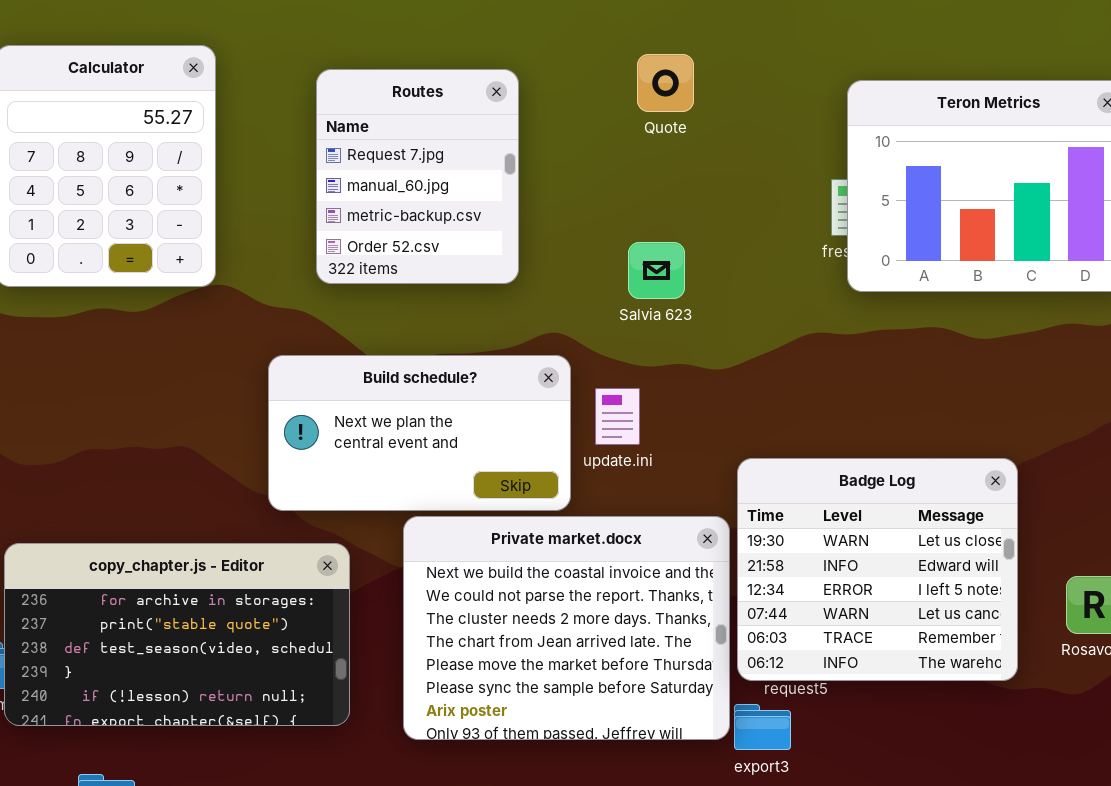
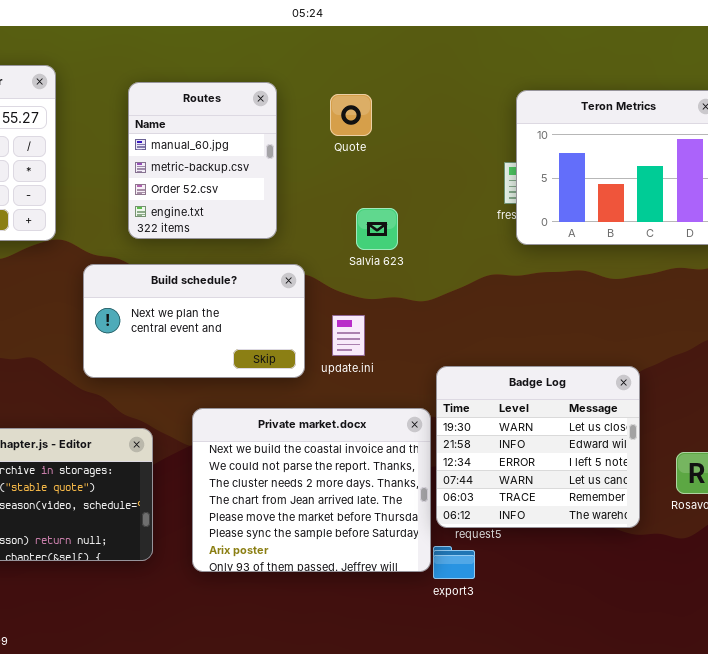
Quote: [637,54,694,112] -> [330,94,372,136], moved
Routes: [316,69,519,284] -> [128,82,277,239], scrolled down 1 row
Build schedule?: [268,355,571,511] -> [83,264,305,378], moved

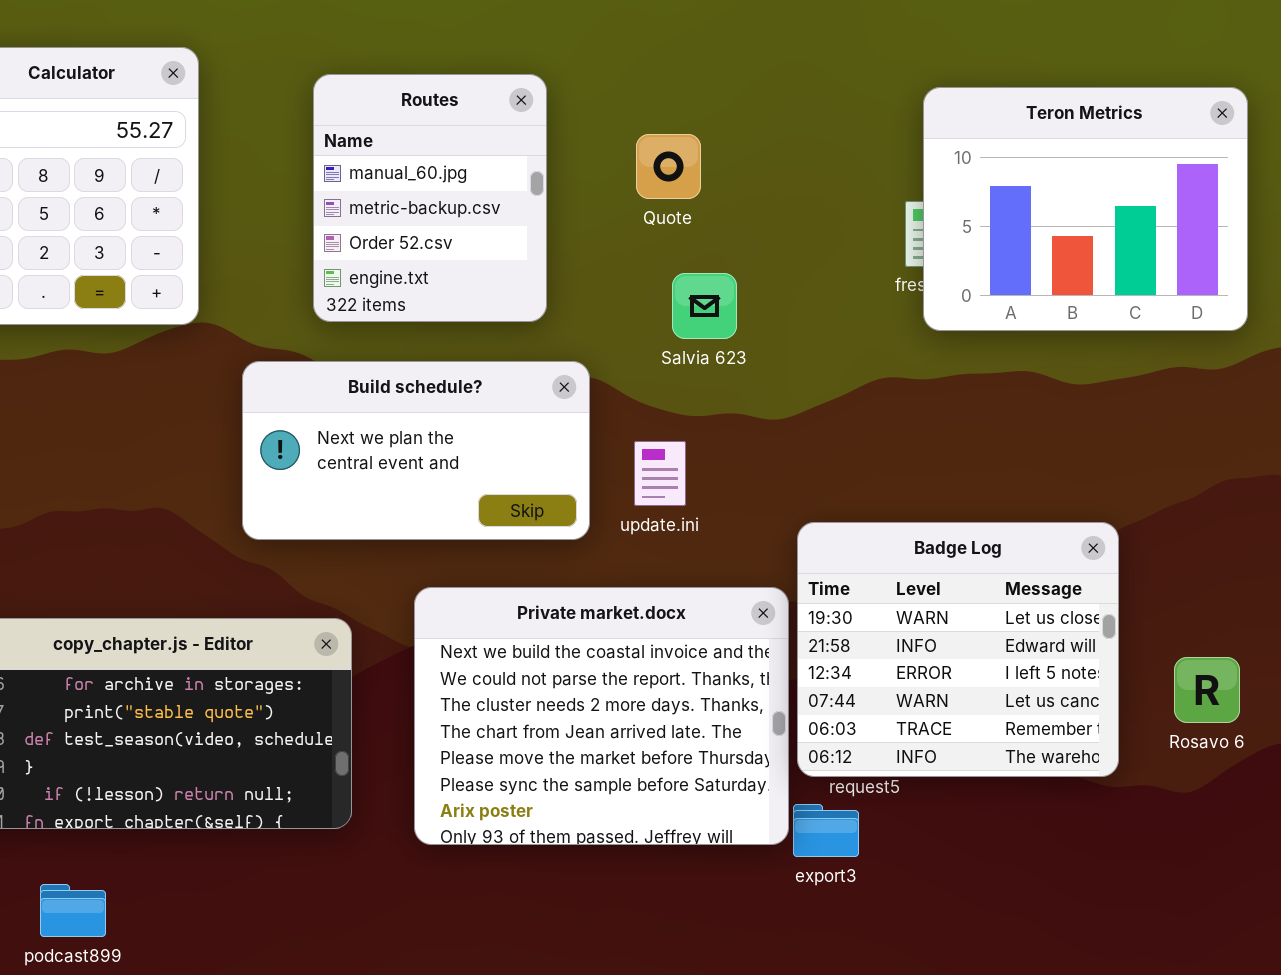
Quote: [330,94,372,136] -> [636,134,701,199], moved

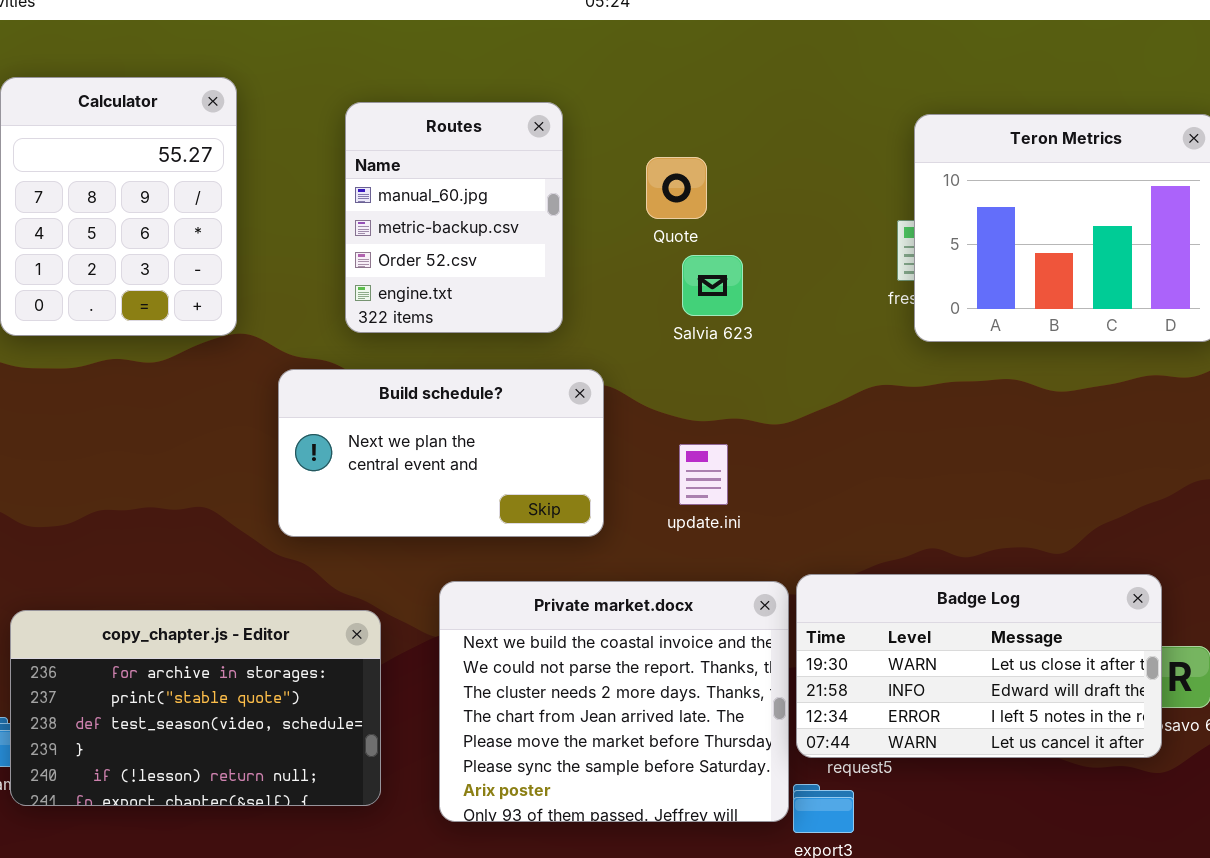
Salvia 623: [672,273,737,339] -> [682,255,743,316], moved
update.ini: [634,441,686,506] -> [679,444,728,505], moved
Badge Log: [797,522,1119,777] -> [796,574,1162,758], resized

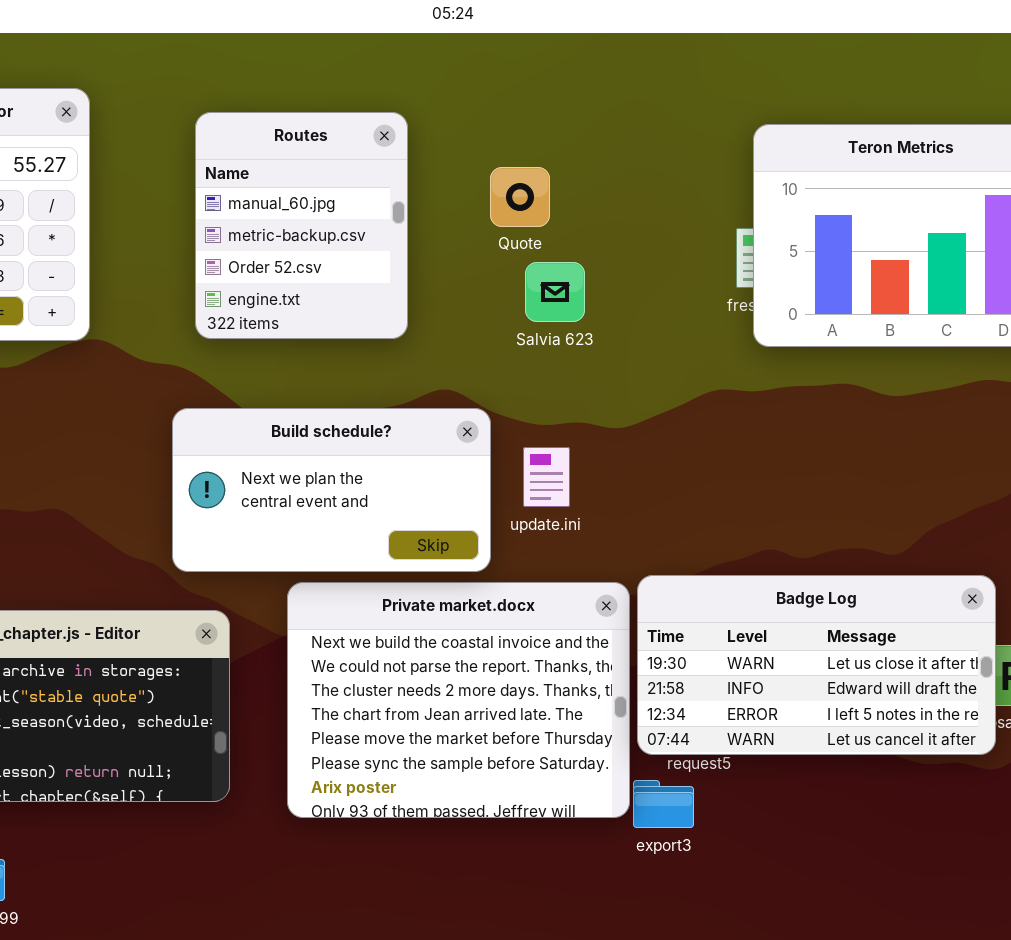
Build schedule?: [278,369,604,537] -> [172,408,491,572], moved

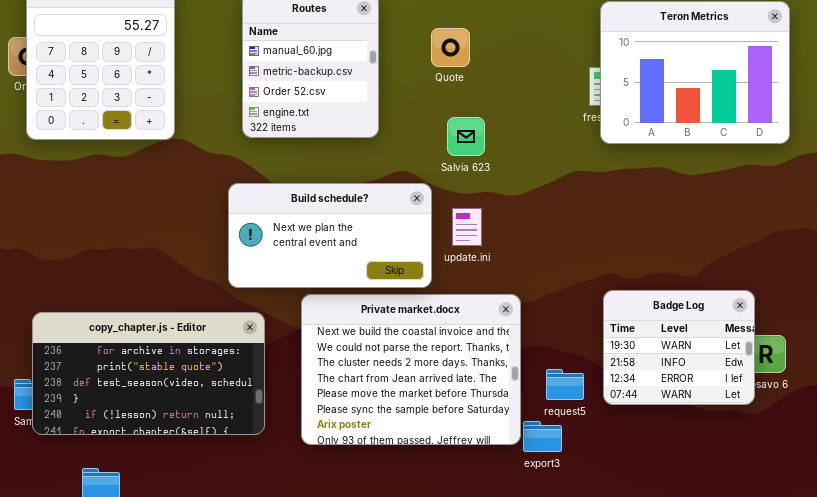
Salvia 623: [525,262,585,322] -> [447,117,485,156], moved
Badge Log: [637,575,996,755] -> [603,290,755,405], resized

